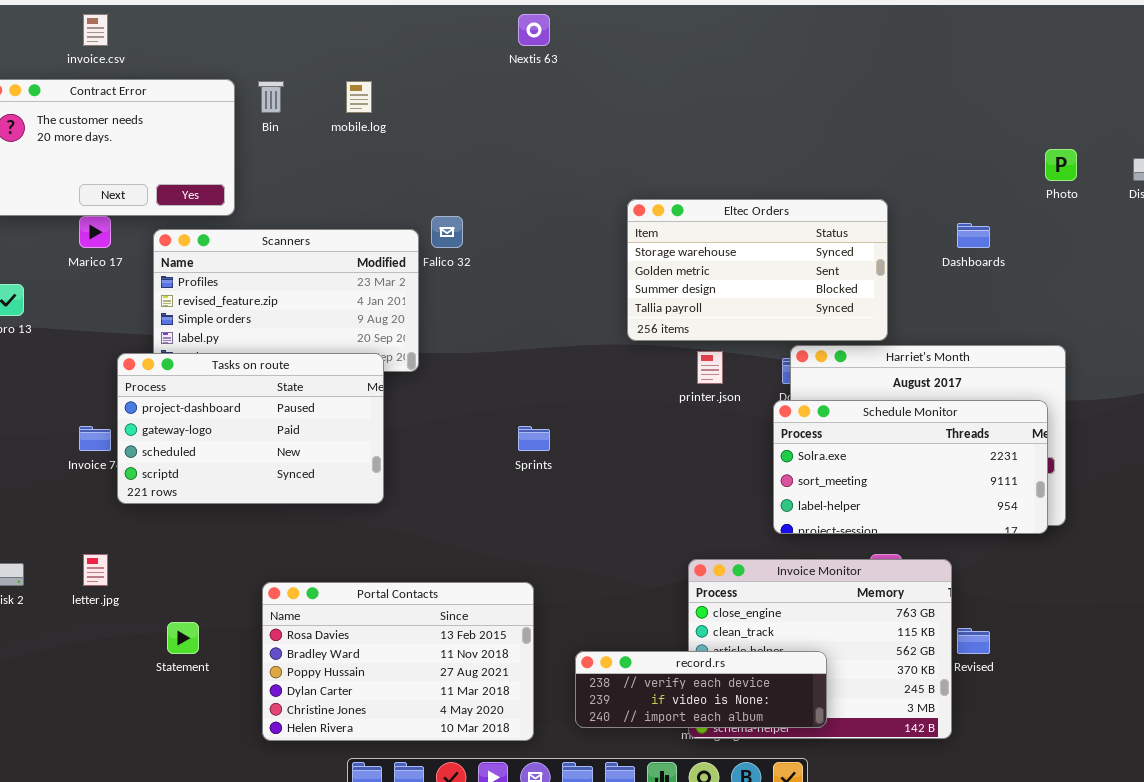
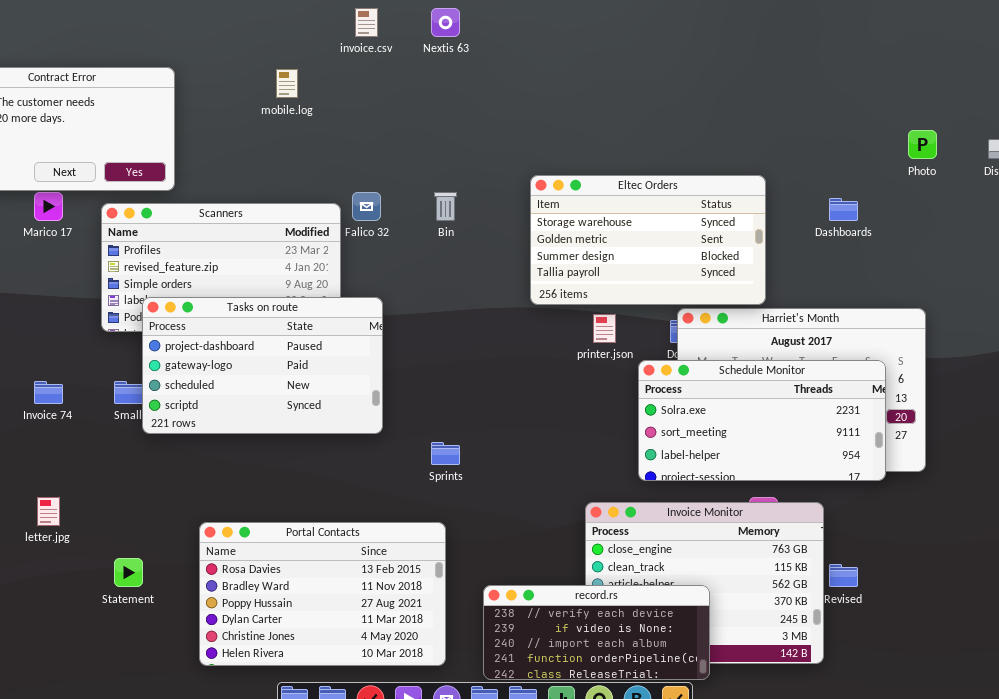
invoice.csv: [83,14,108,46] -> [355,8,378,37], moved
Bin: [258,81,284,113] -> [434,192,457,221], moved
Tasks on route: [117,353,384,504] -> [142,297,383,434], moved
Schedule Monitor: [773,400,1048,534] -> [638,360,886,481], moved
Sprints: [518,426,550,451] -> [431,442,460,465], moved
record.rs: [575,651,827,728] -> [483,585,710,680], resized

